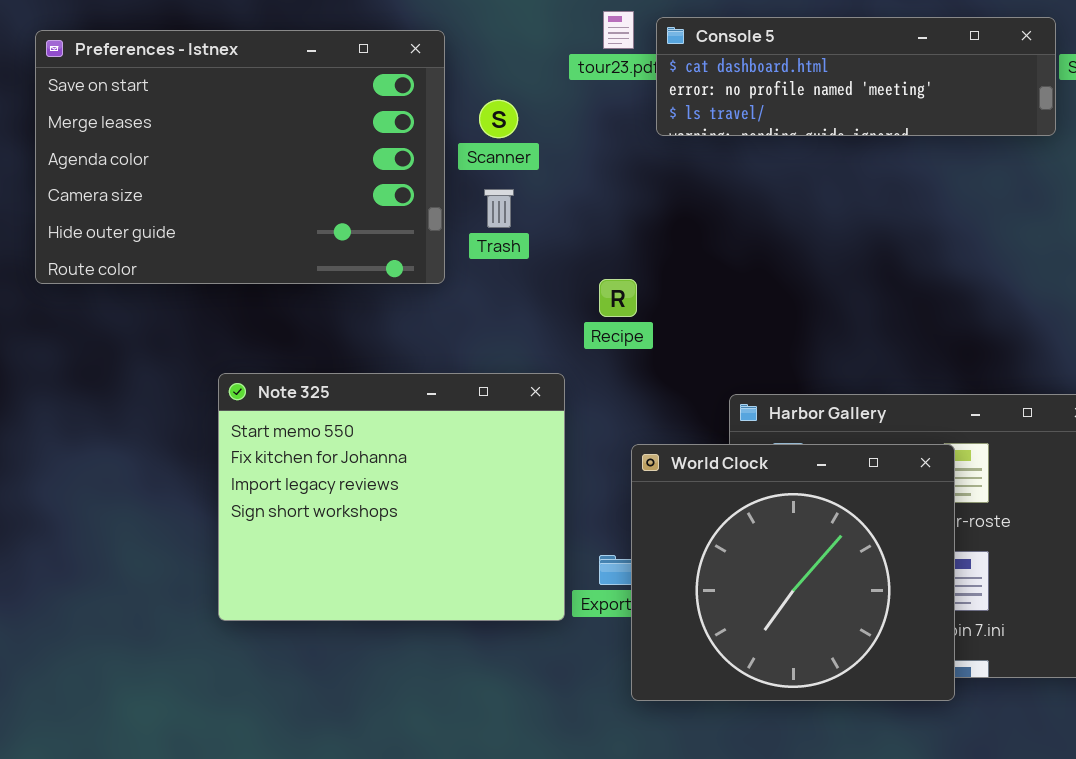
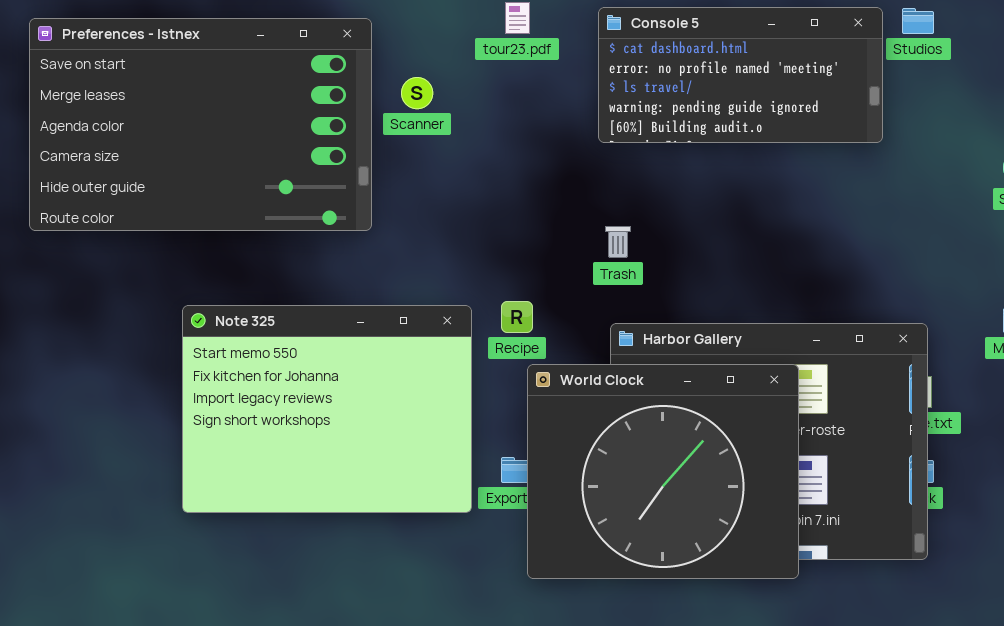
Console 5: [656,17,1056,136] -> [598,7,883,143], resized
Trash: [484,189,514,228] -> [605,226,631,258], moved
Recipe: [599,279,637,317] -> [501,301,533,333], moved

